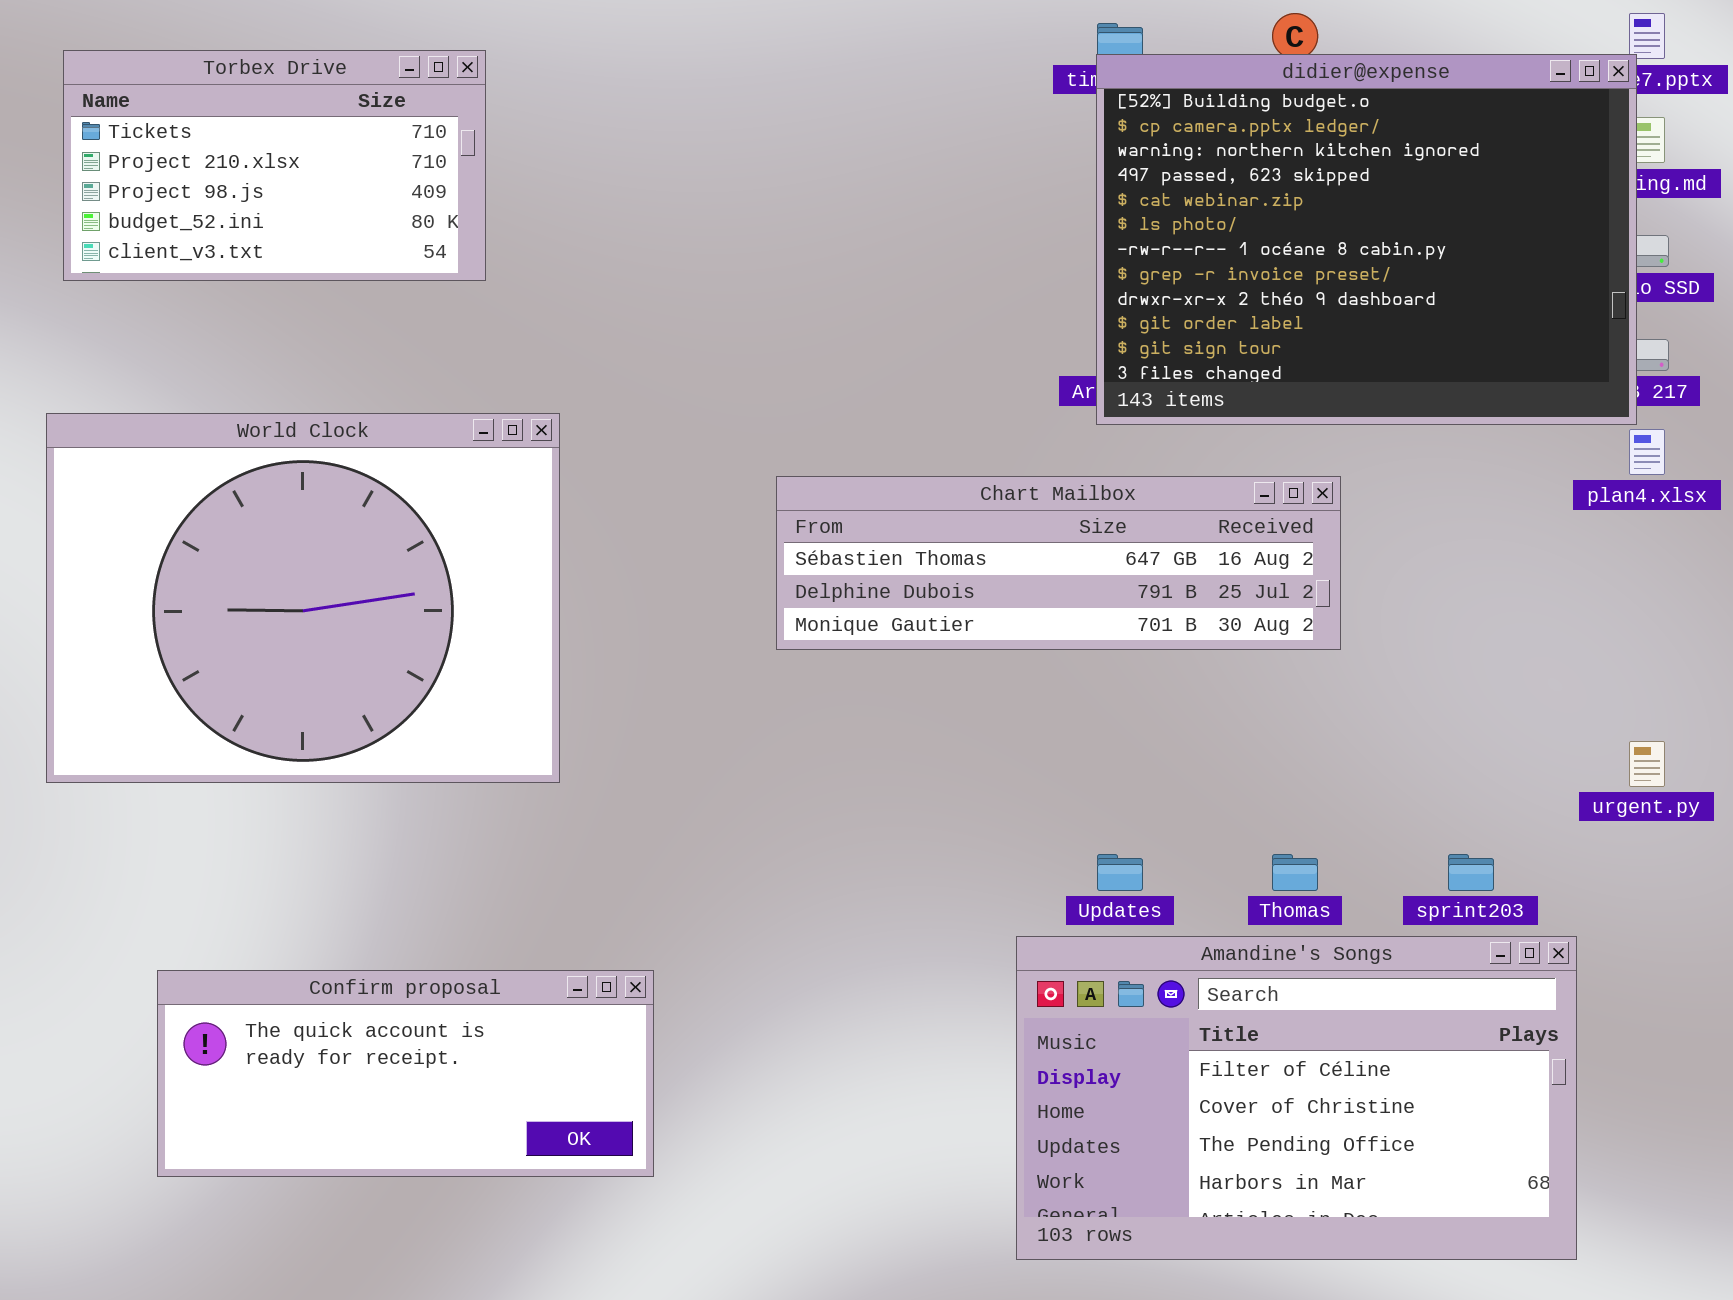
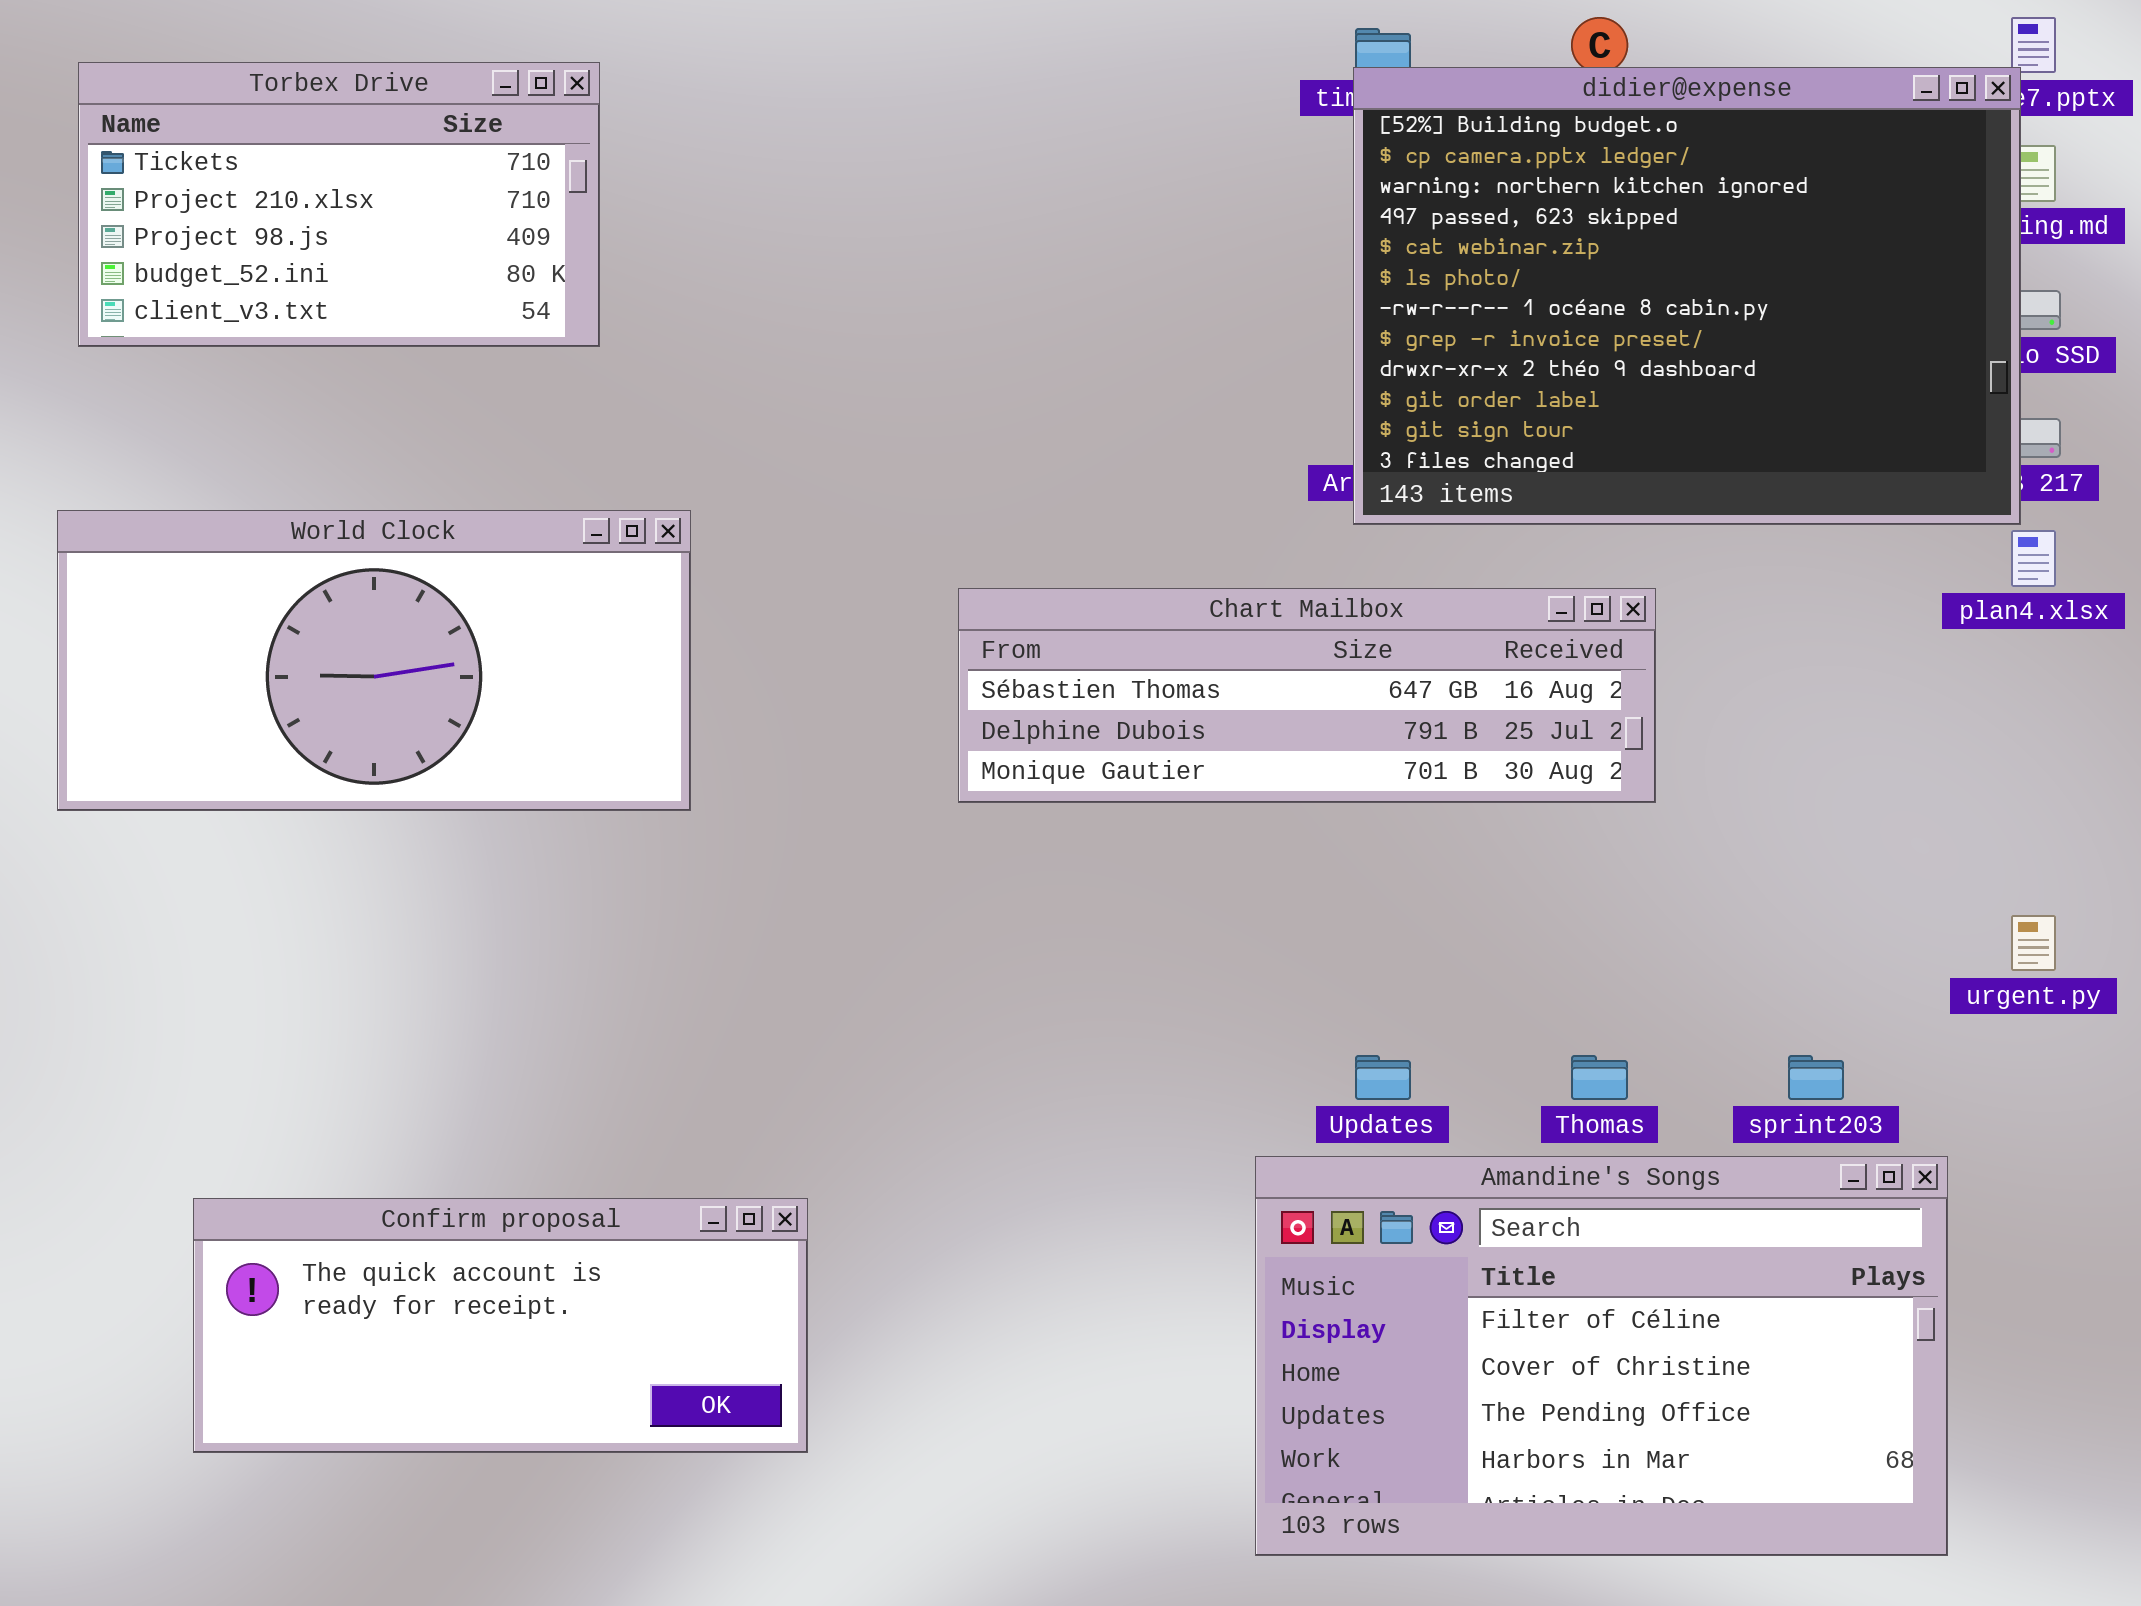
World Clock: [46,413,560,783] -> [57,510,691,811], resized

